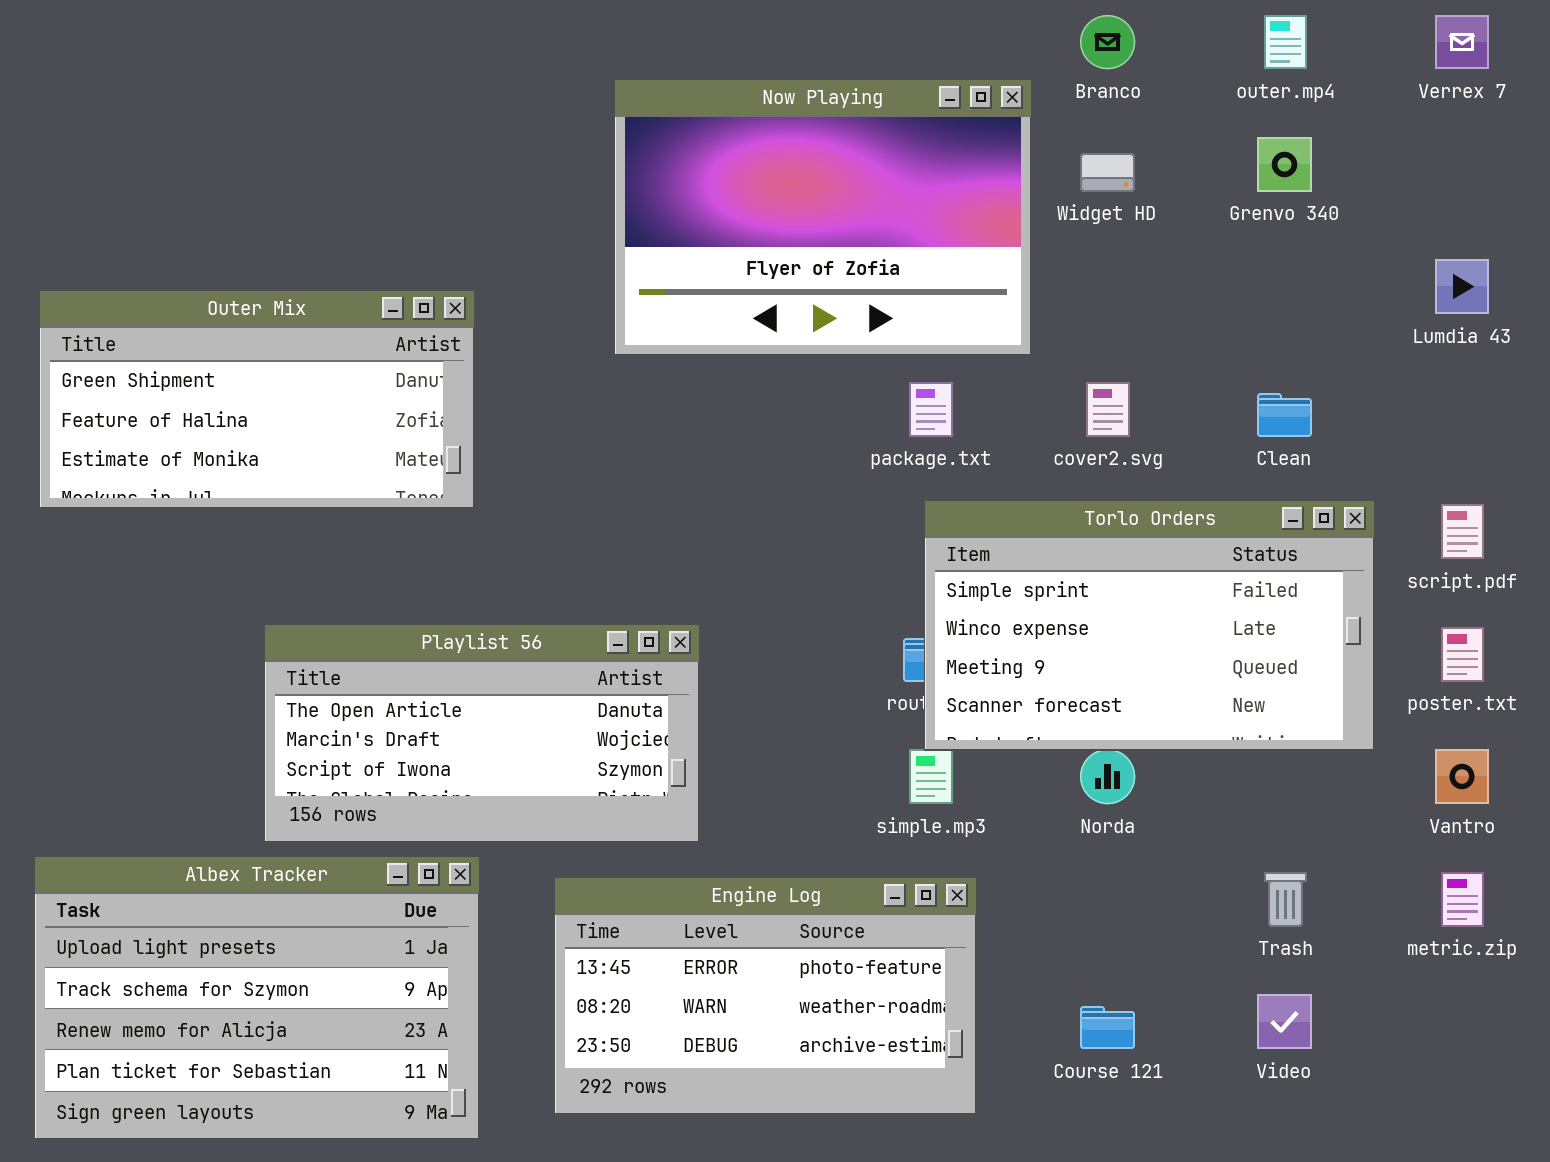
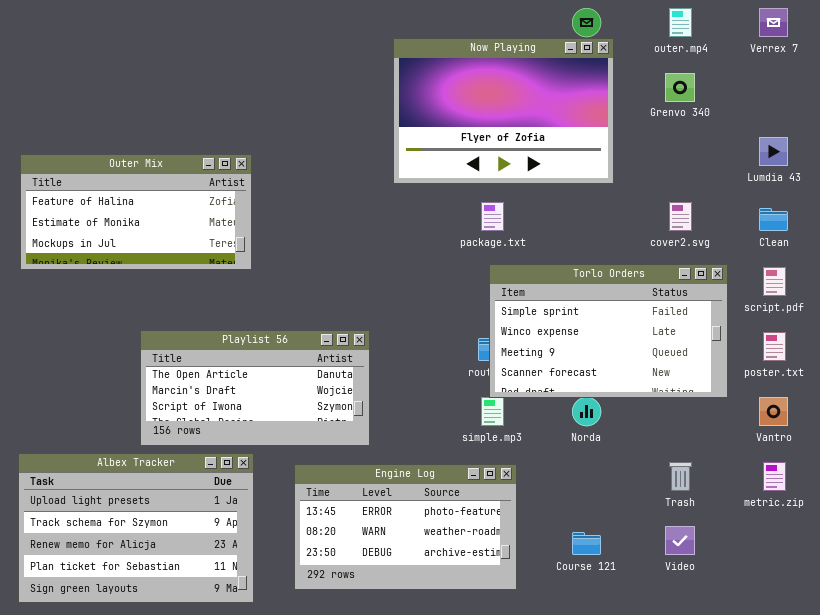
Now Playing: [614,79,1032,356] -> [393,38,614,184], moved
Outer Mix: [39,290,475,509] -> [20,154,252,270], scrolled down 1 row
cover2.svg: [1086,382,1130,437] -> [669,202,692,231], moved
Clean: [1257,393,1312,437] -> [759,208,788,231], moved

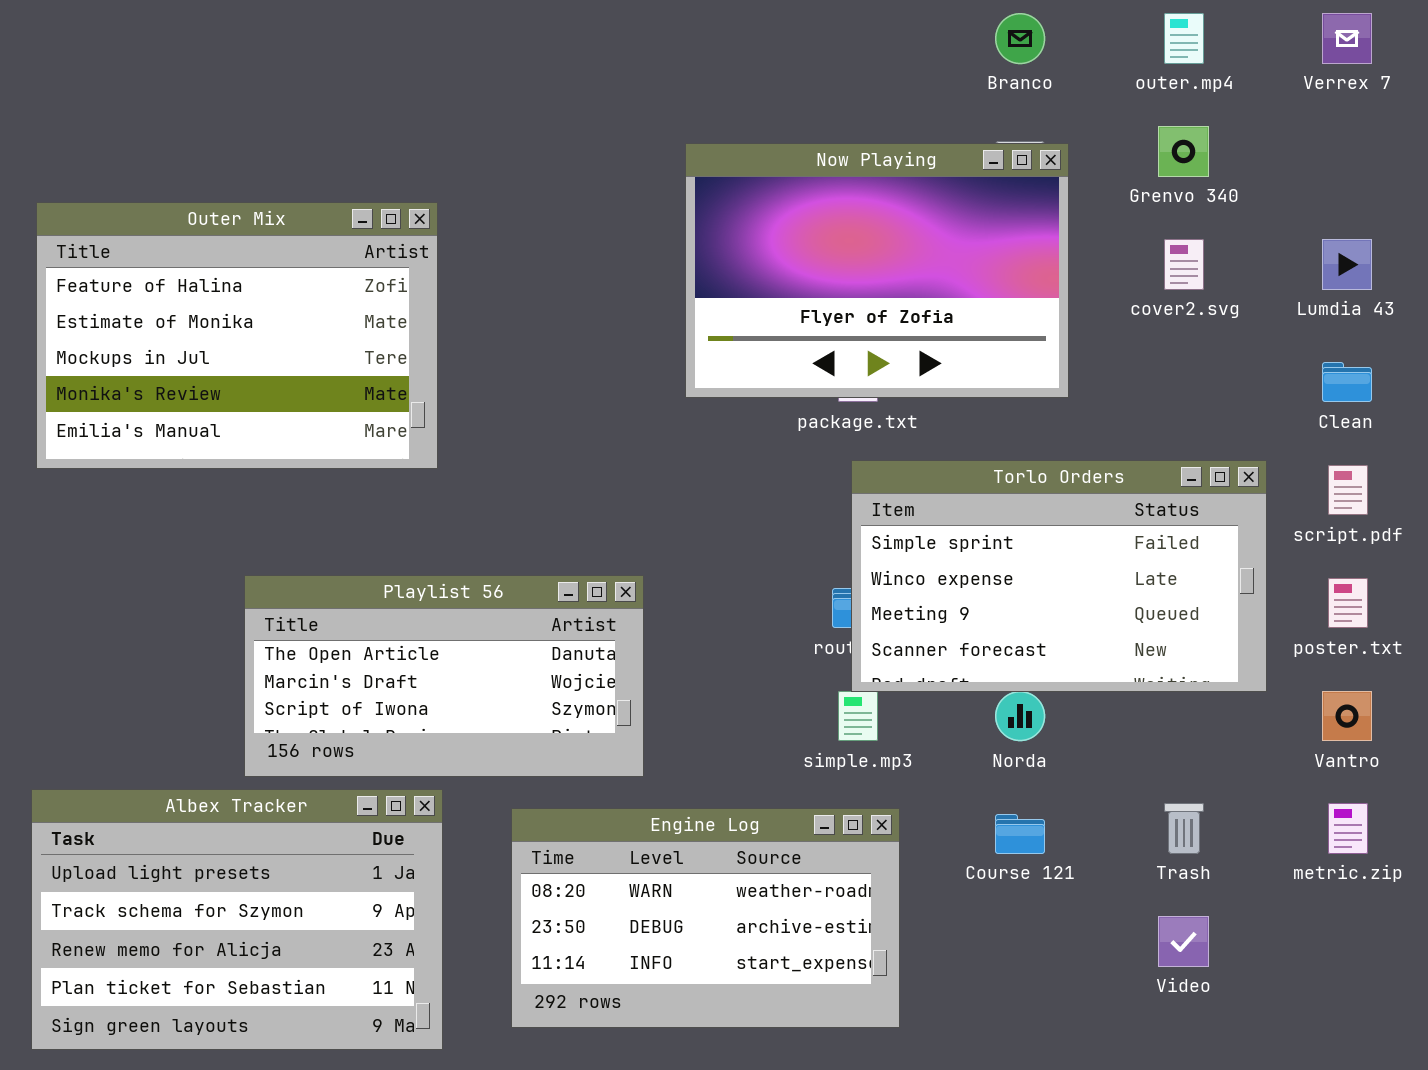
Now Playing: [393,38,614,184] -> [685,143,1069,398], moved
Outer Mix: [20,154,252,270] -> [36,202,438,469], resized
cover2.svg: [669,202,692,231] -> [1164,239,1204,290], moved
Engine Log: [294,464,517,590] -> [511,808,900,1028], scrolled down 1 row
Course 121: [572,532,601,555] -> [995,814,1045,854], moved

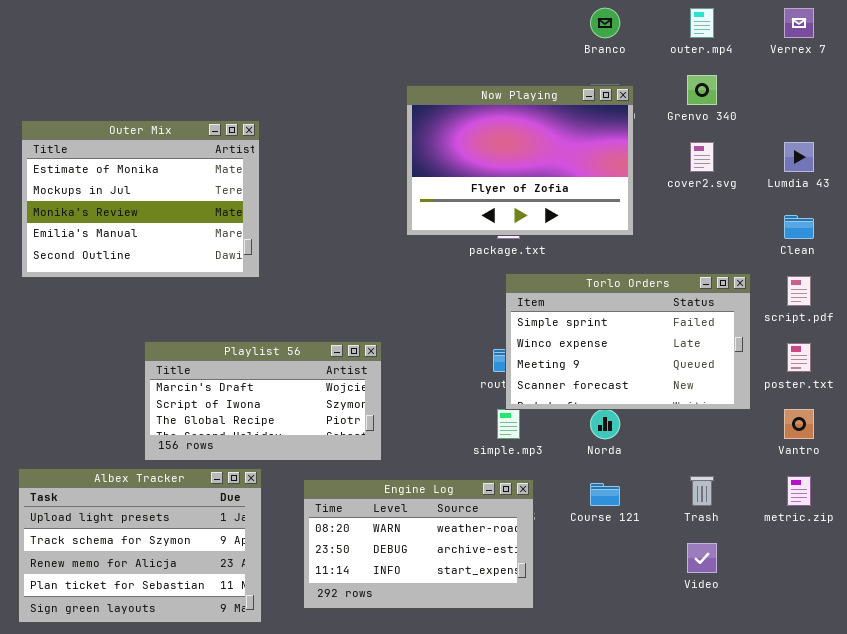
Outer Mix: [36,202,438,469] -> [21,120,260,278], scrolled down 1 row
Playlist 56: [244,575,644,777] -> [144,341,382,461], scrolled down 1 row

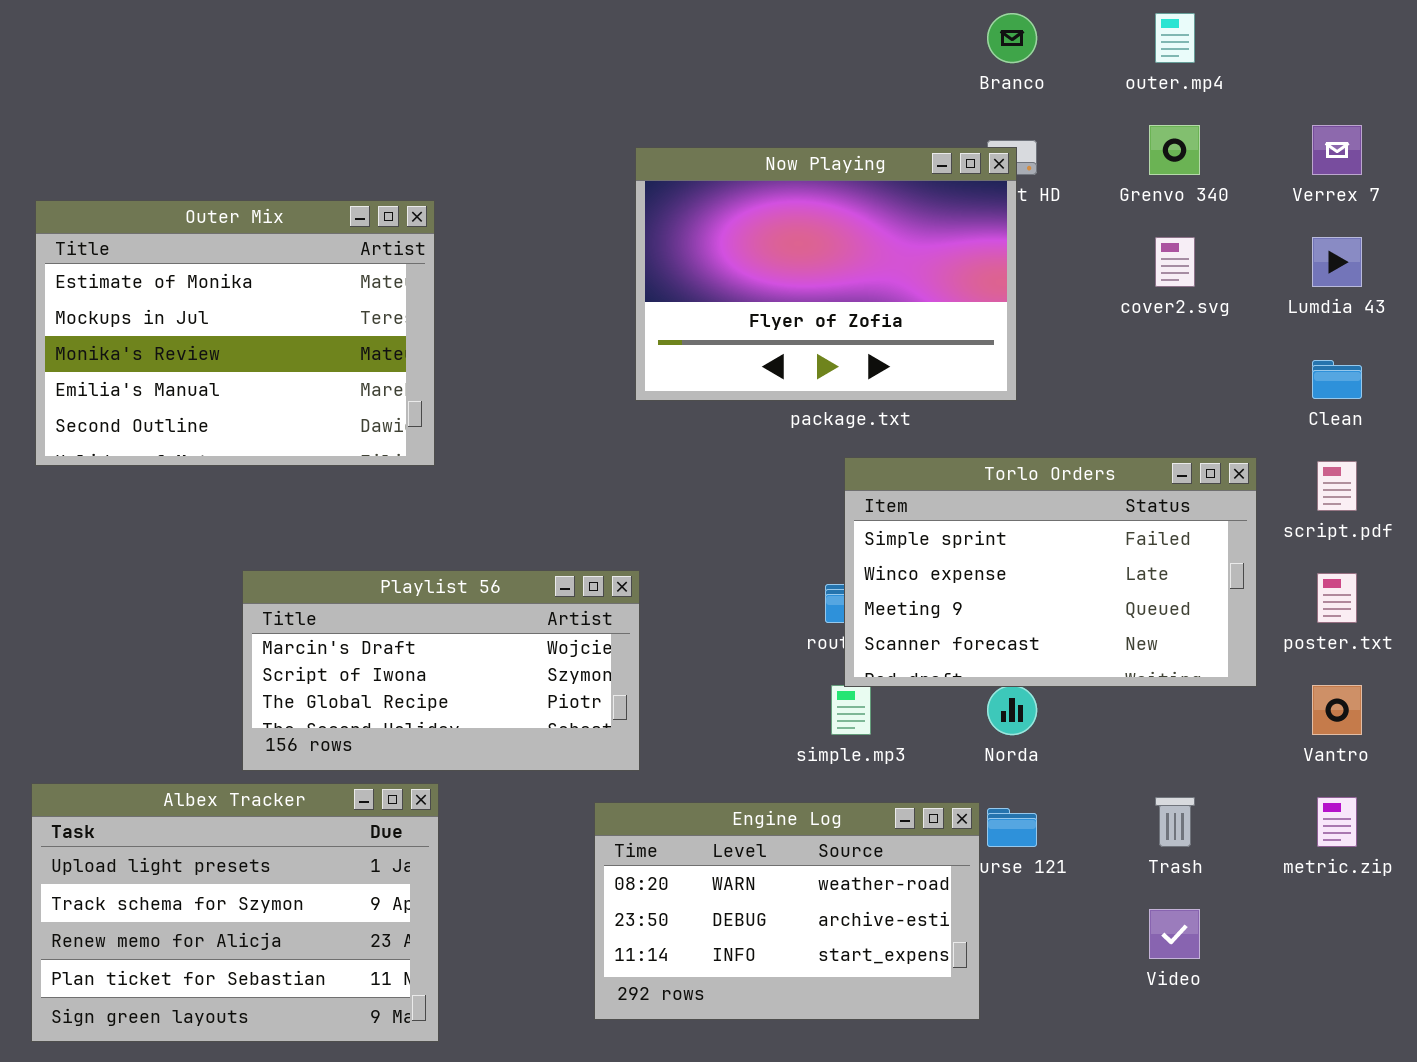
Verrex 7: [784,8,814,38] -> [1312,125,1362,175], moved
Now Playing: [406,85,634,236] -> [635,147,1017,401], moved
Engine Log: [303,479,534,609] -> [594,802,980,1020], moved

